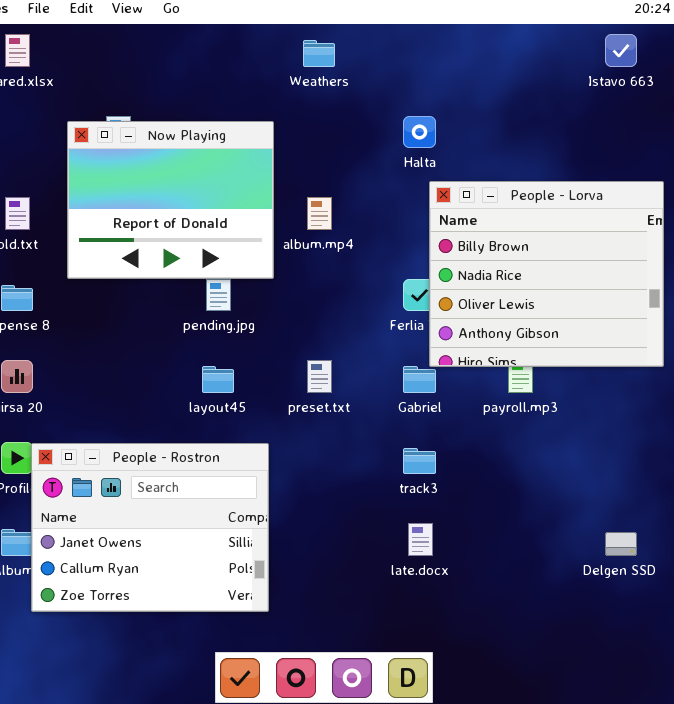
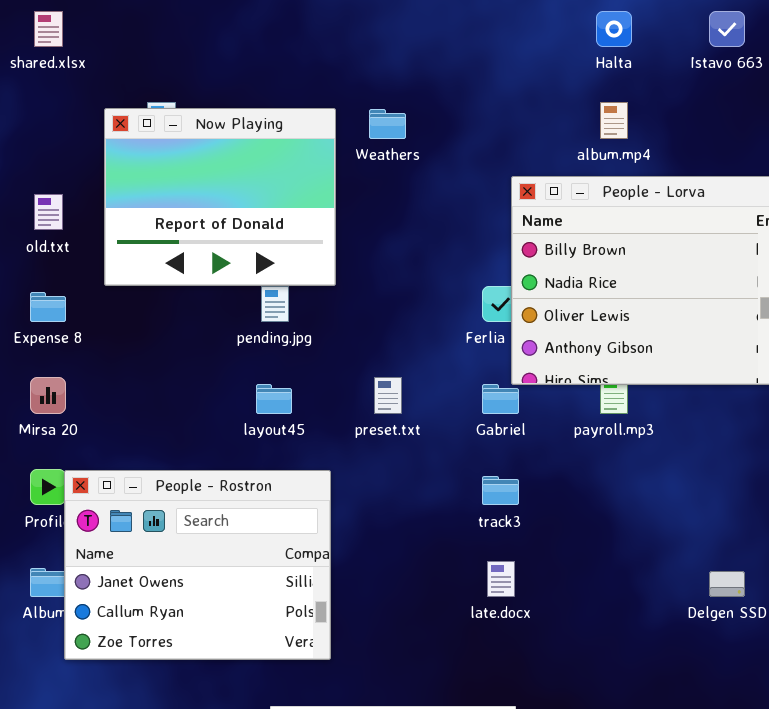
Weathers: [303,40,335,67] -> [369,109,406,139], moved
Halta: [403,116,436,148] -> [596,11,632,47], moved
album.mp4: [307,197,332,230] -> [600,102,628,139], moved

